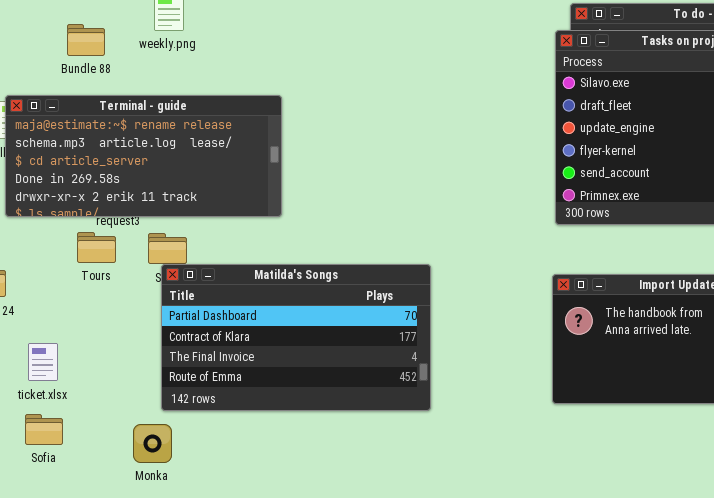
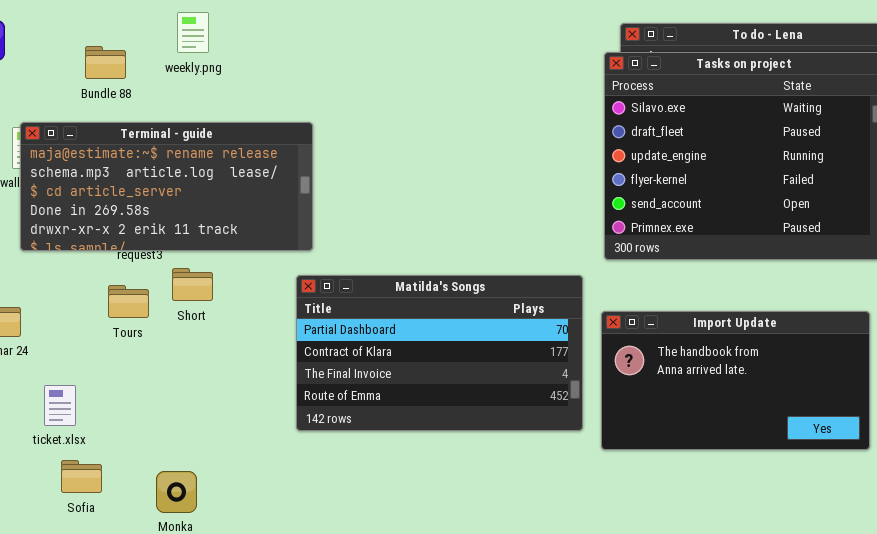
Tours: [77,232,116,263] -> [108,285,149,318], moved
Matilda's Songs: [161,264,431,411] -> [296,275,583,431], moved
Sofia: [25,414,63,445] -> [61,460,102,493], moved

